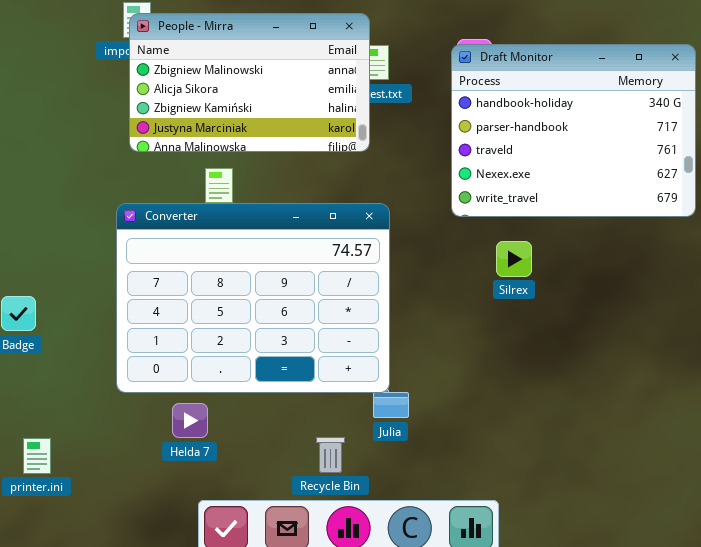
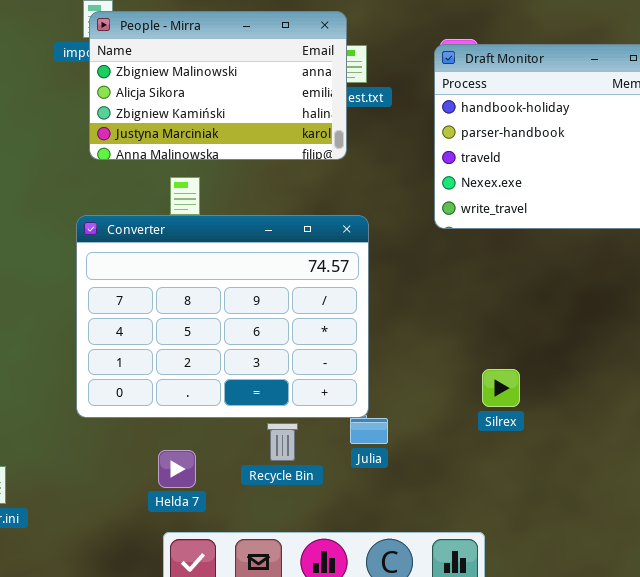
Silrex: [496,241,532,277] -> [482,369,520,407], moved
Helda 7: [172,403,208,438] -> [158,450,196,488], moved
Recycle Bin: [316,437,345,473] -> [267,423,298,461], moved

